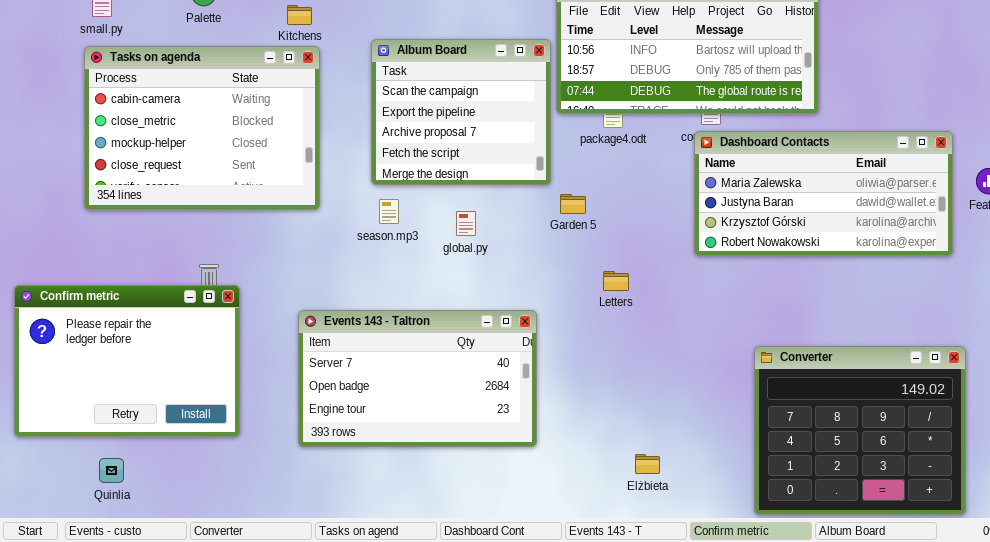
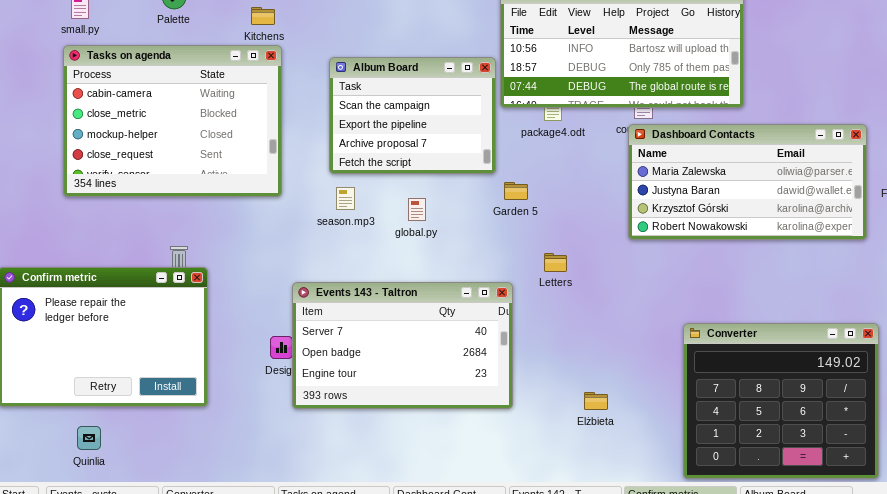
Album Board: [371,39,551,185] -> [329,57,496,174], resized
Events 143 - Taltron: [298,310,537,447] -> [292,282,513,409], moved
Elżbieta: [635,454,660,474] -> [584,392,608,410], moved

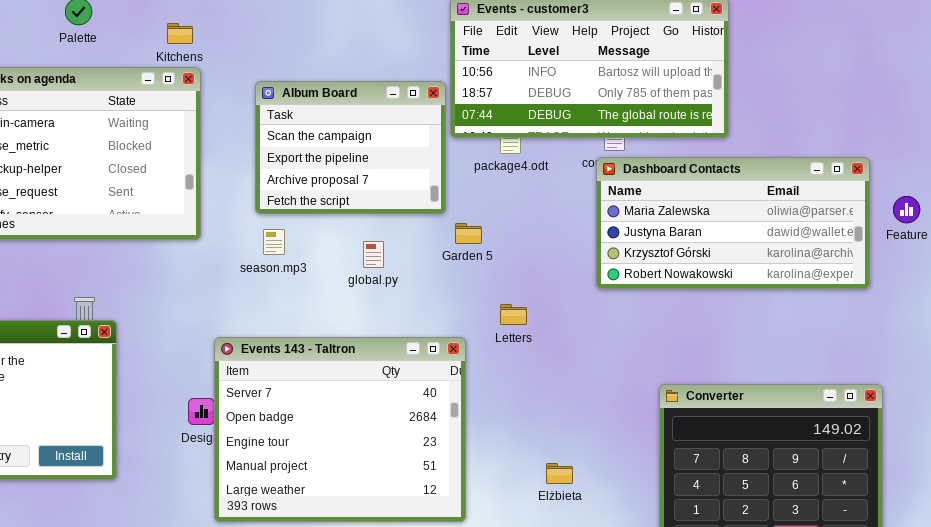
global.py: [408,198,426,221] -> [363,241,384,268], moved
Events 143 - Taltron: [292,282,513,409] -> [214,337,466,522], resized

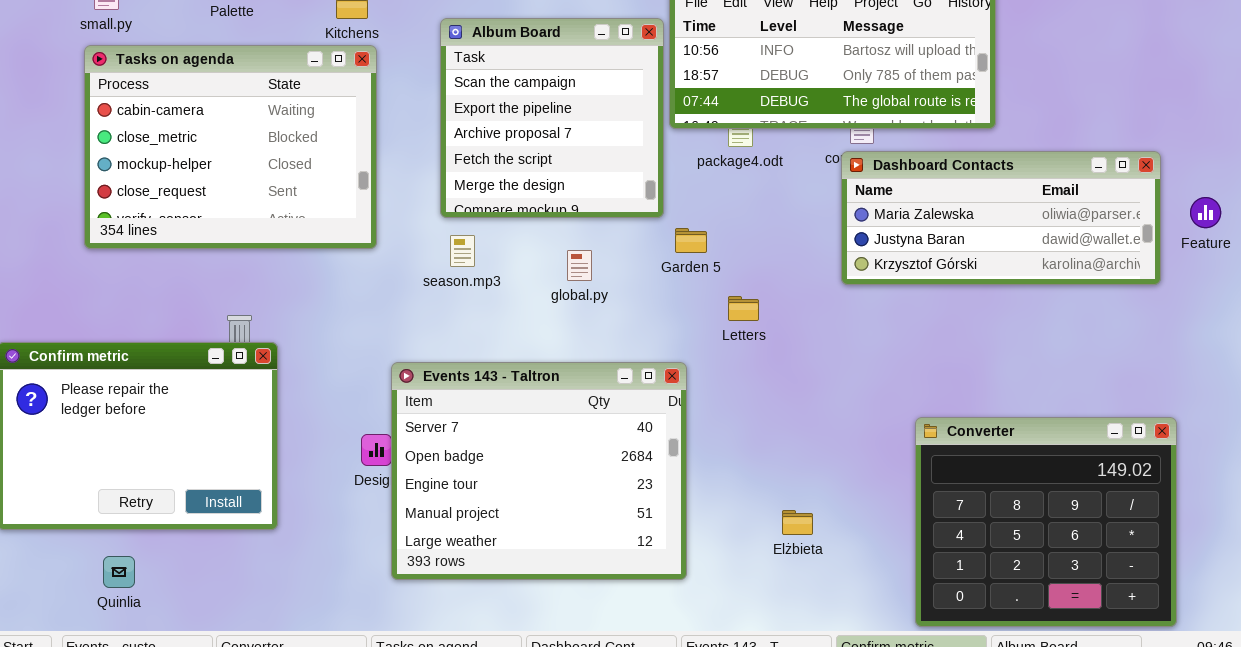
Album Board: [255,81,446,214] -> [440,18,664,218], resized
Dashboard Contacts: [596,157,870,289] -> [841,151,1161,285], resized
Letters: [500,304,527,325] -> [728,296,759,321], moved

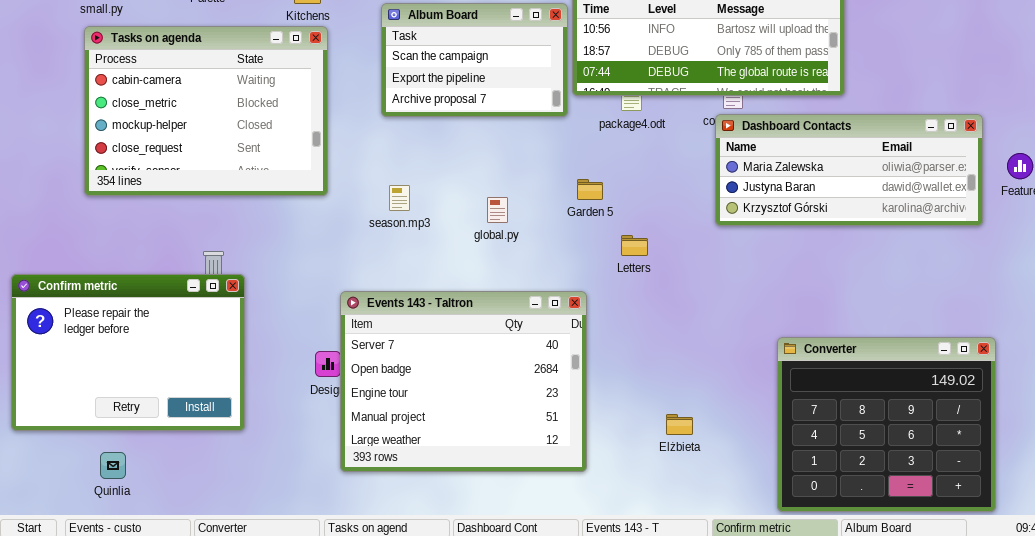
Album Board: [440,18,664,218] -> [381,3,568,117], resized

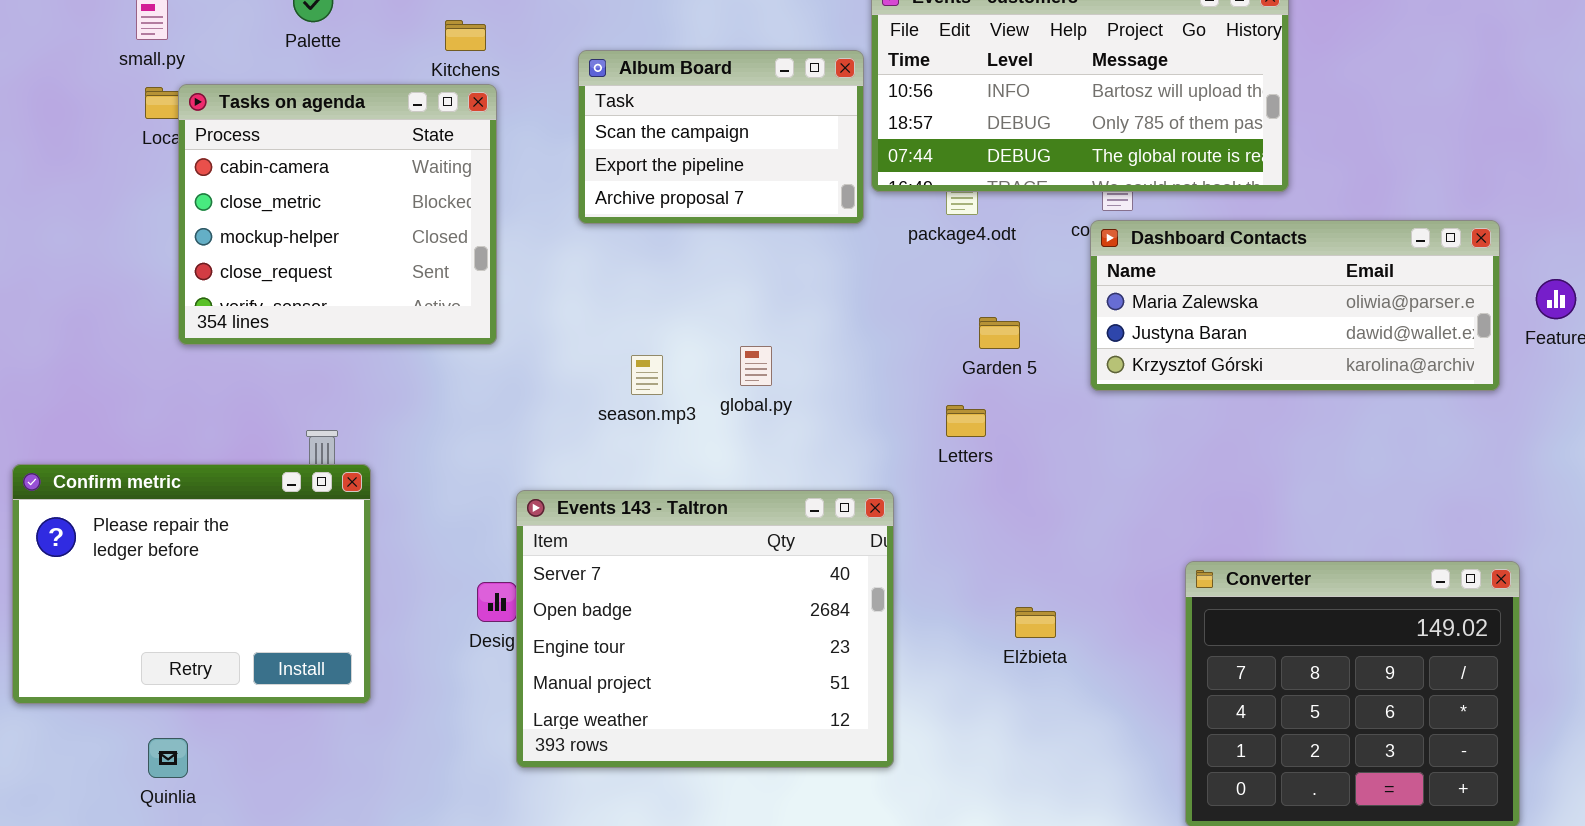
Tasks on agenda: [84,26,328,196] -> [178,84,497,345], resized
Garden 5: [577,179,603,200] -> [979,317,1020,349], moved
season.mp3: [389,185,410,211] -> [631,355,663,395], moved
Elżbieta: [666,414,693,435] -> [1015,607,1056,638], moved

